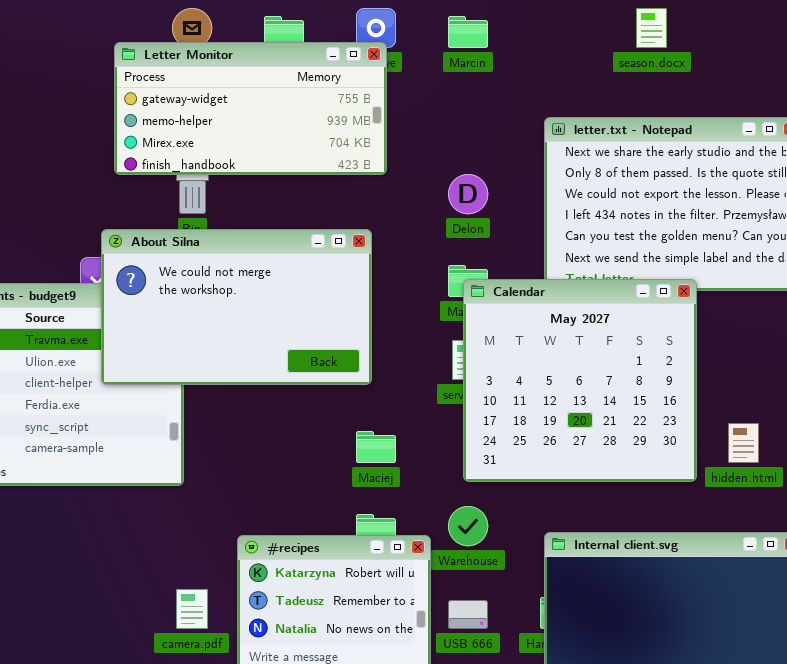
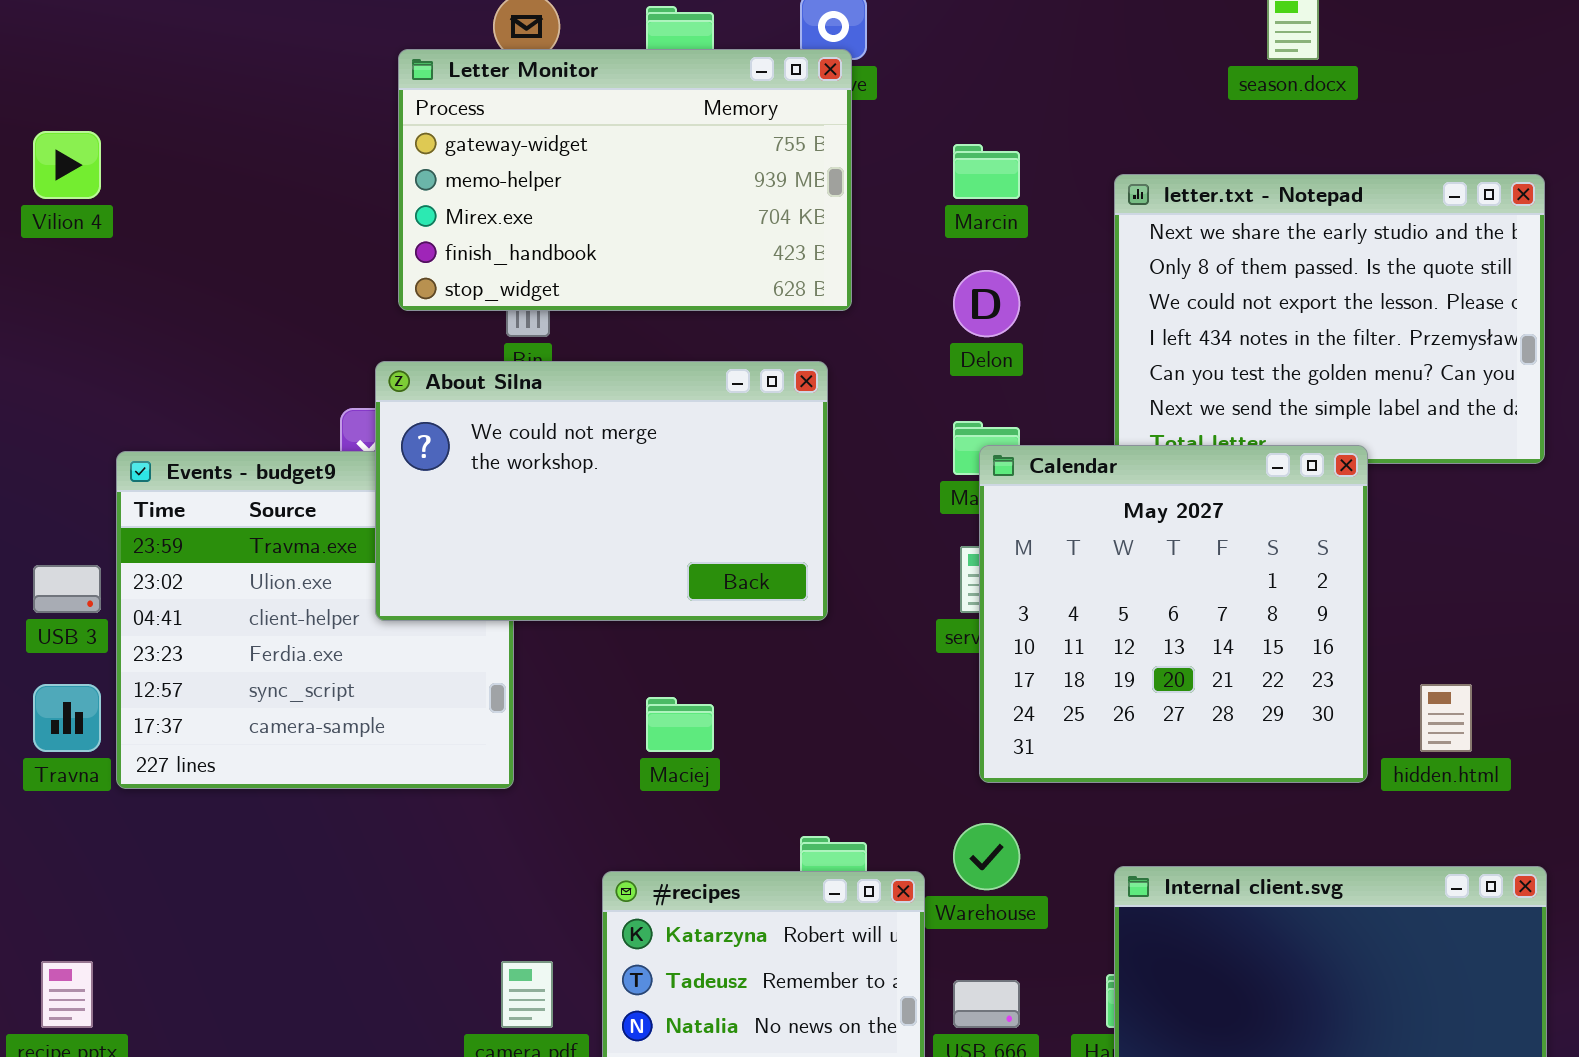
Marcin: [448,16,488,48] -> [953,144,1020,199], moved
Letter Monitor: [114,42,387,175] -> [398,49,852,311], resized
Maciej: [356,431,396,463] -> [646,697,714,752], moved

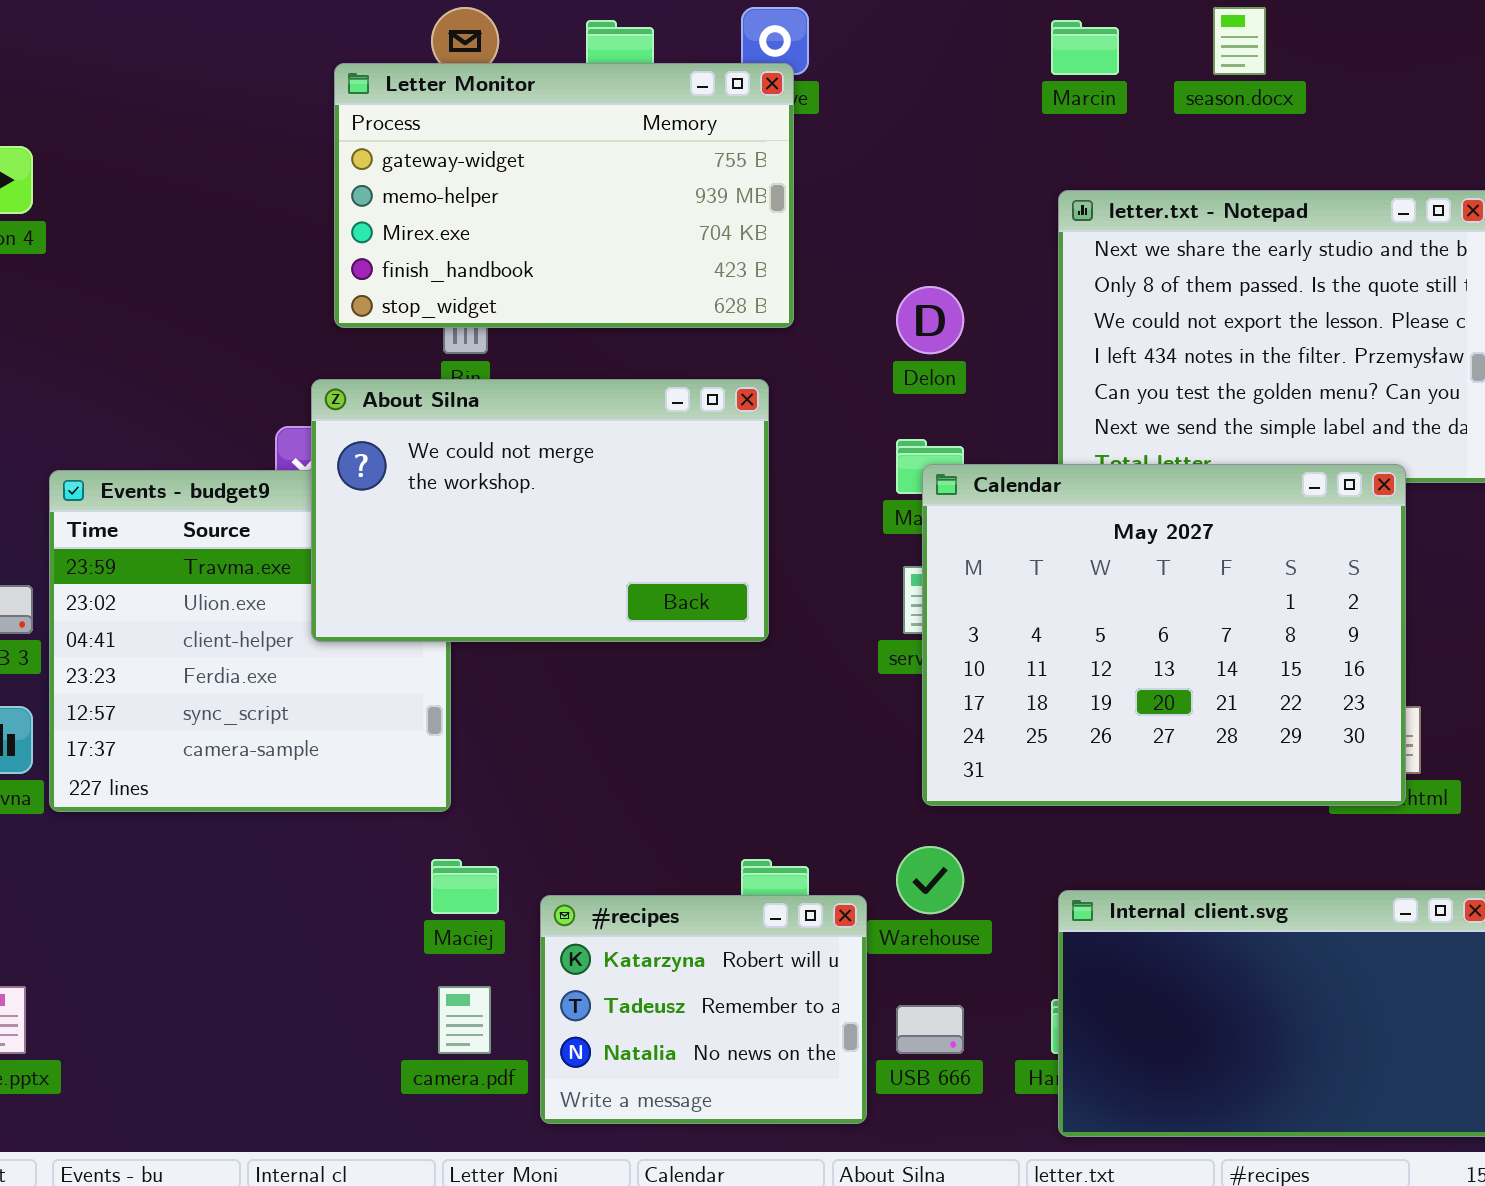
Marcin: [953,144,1020,199] -> [1051,20,1119,75], moved
Calendar: [979,445,1368,783] -> [922,464,1406,806], resized
Maciej: [646,697,714,752] -> [431,859,499,914], moved

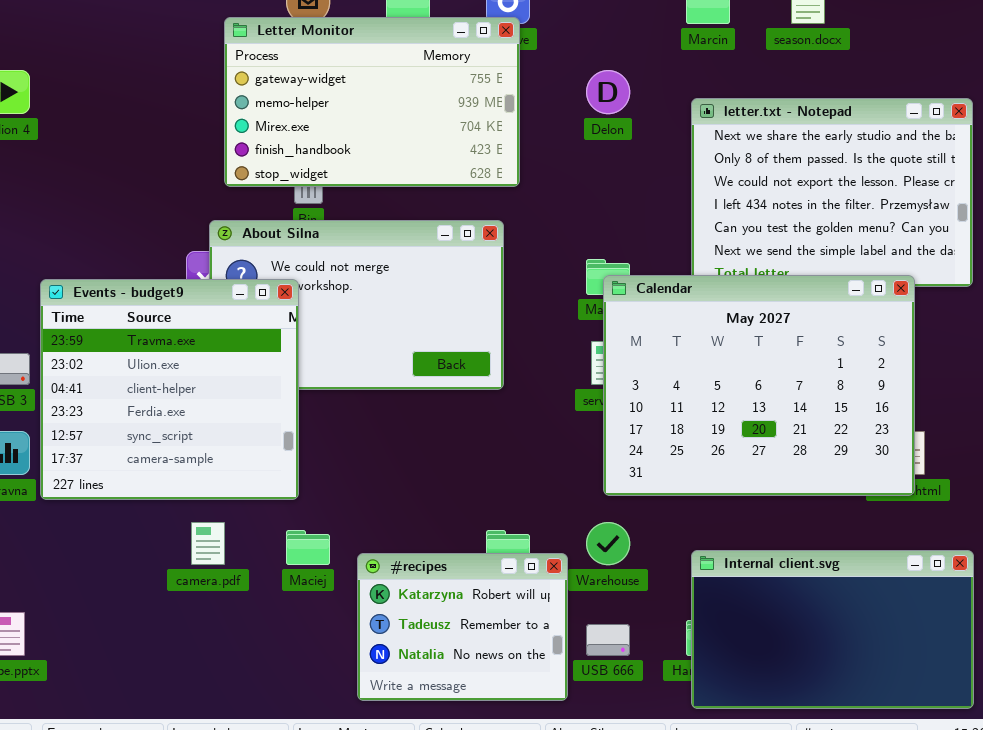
Delon: [896,286,964,354] -> [586,70,630,114], moved
Events - budget9: [49,470,451,812] -> [40,279,299,500], raised
camera.pdf: [438,986,491,1054] -> [191,522,225,565], moved

